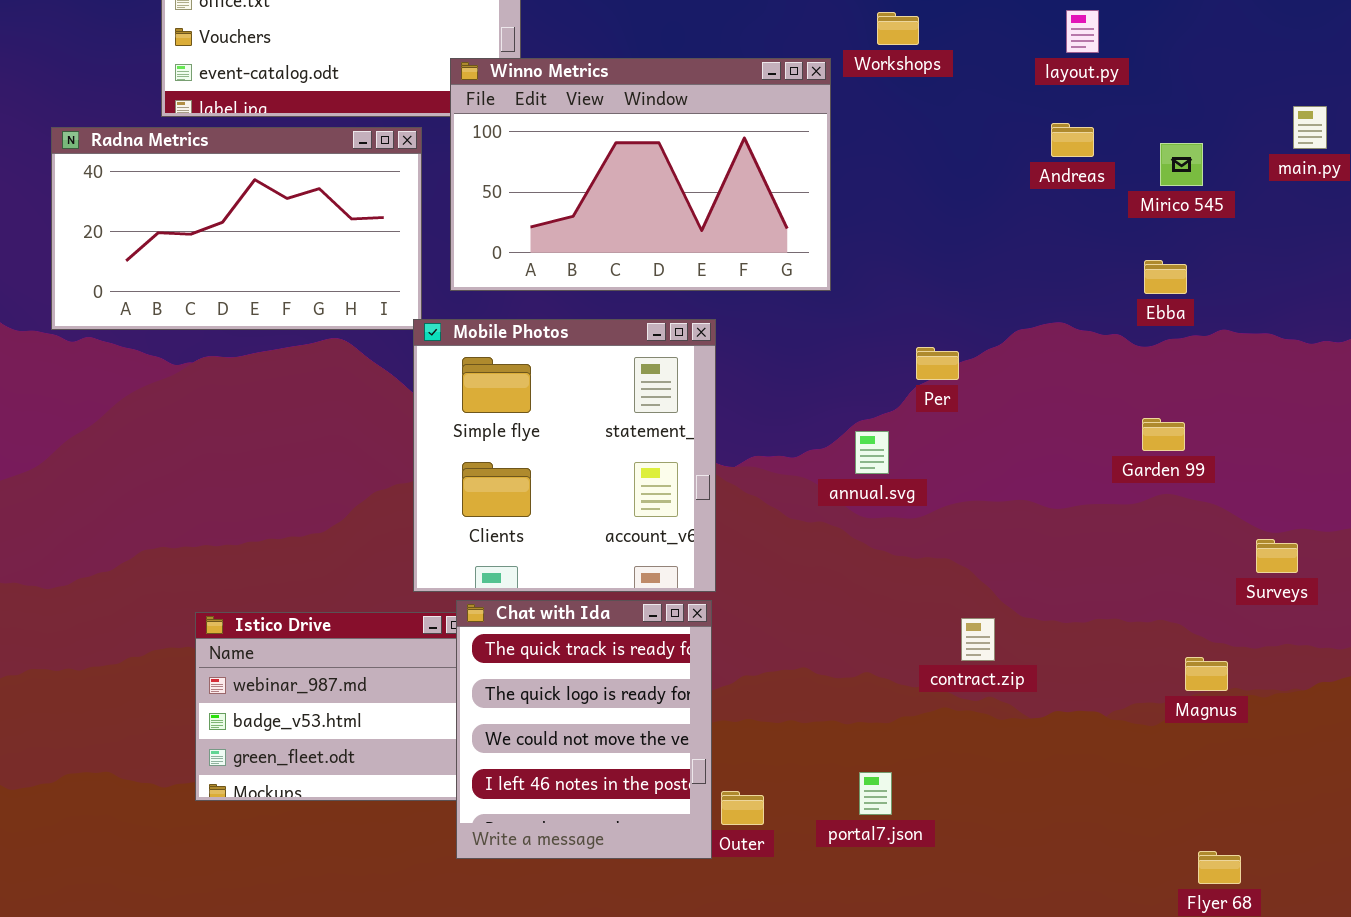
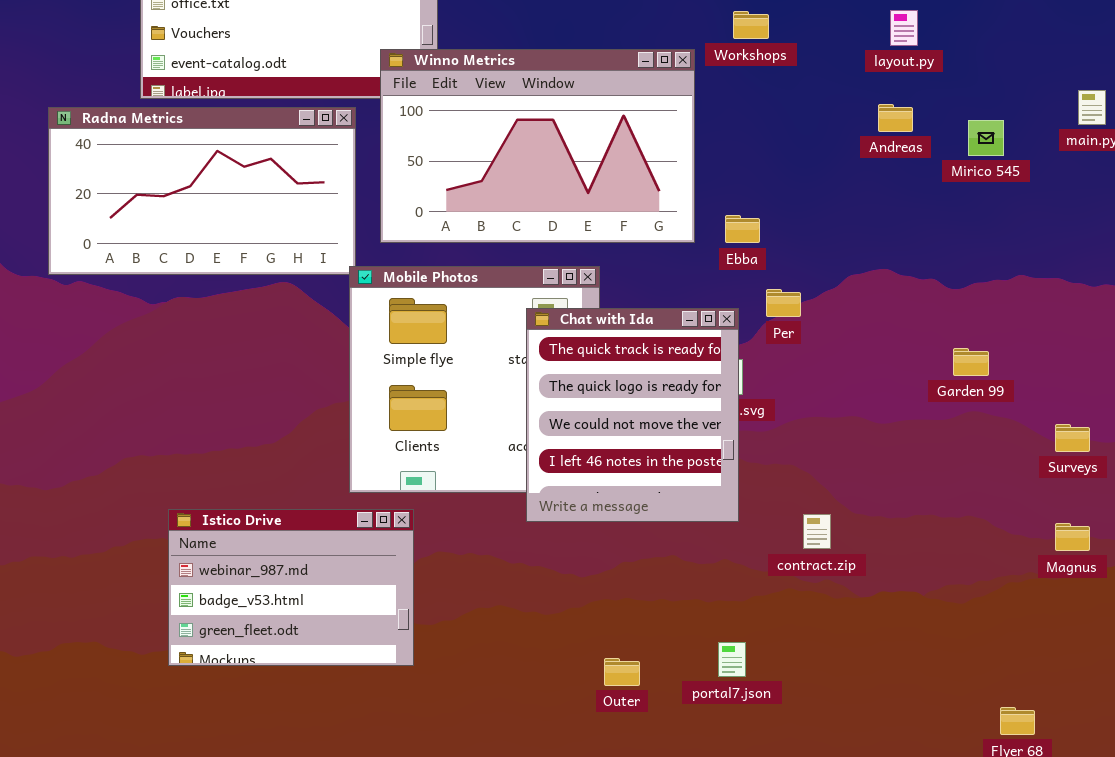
Ebba: [1144,260,1187,294] -> [725,215,760,243], moved
Surveys: [1256,539,1298,573] -> [1055,424,1090,452], moved
Chat with Ida: [456,600,712,859] -> [526,308,739,522], moved
Magnus: [1185,657,1228,691] -> [1055,523,1090,551], moved

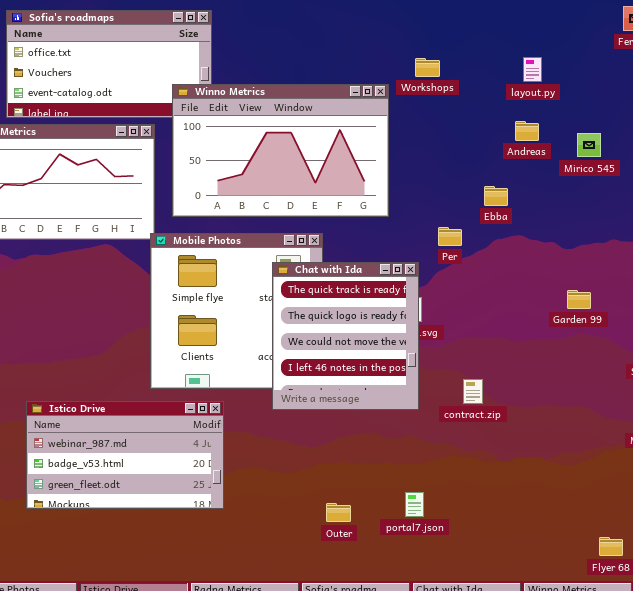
Ebba: [725,215,760,243] -> [484,186,508,206], moved
Per: [766,289,801,317] -> [438,227,462,246], moved
Istico Drive: [168,509,414,666] -> [26,401,224,509], resized
contract.zip: [803,514,831,549] -> [463,379,483,404], moved

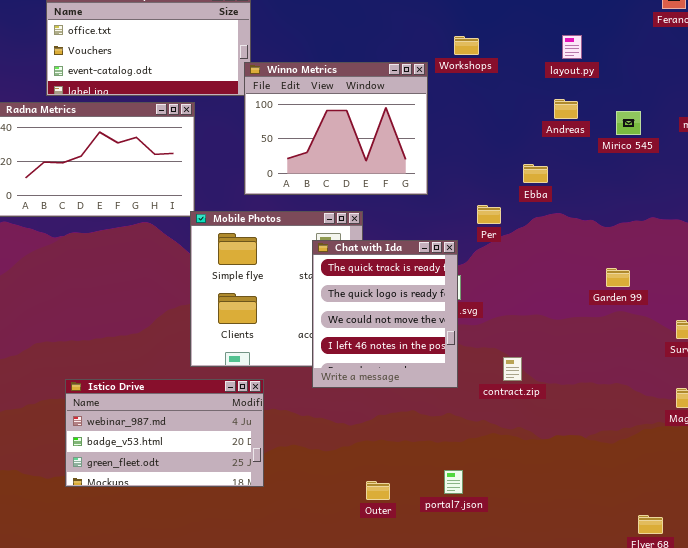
Winno Metrics: [172,84,389,217] -> [244,62,428,195], resized

